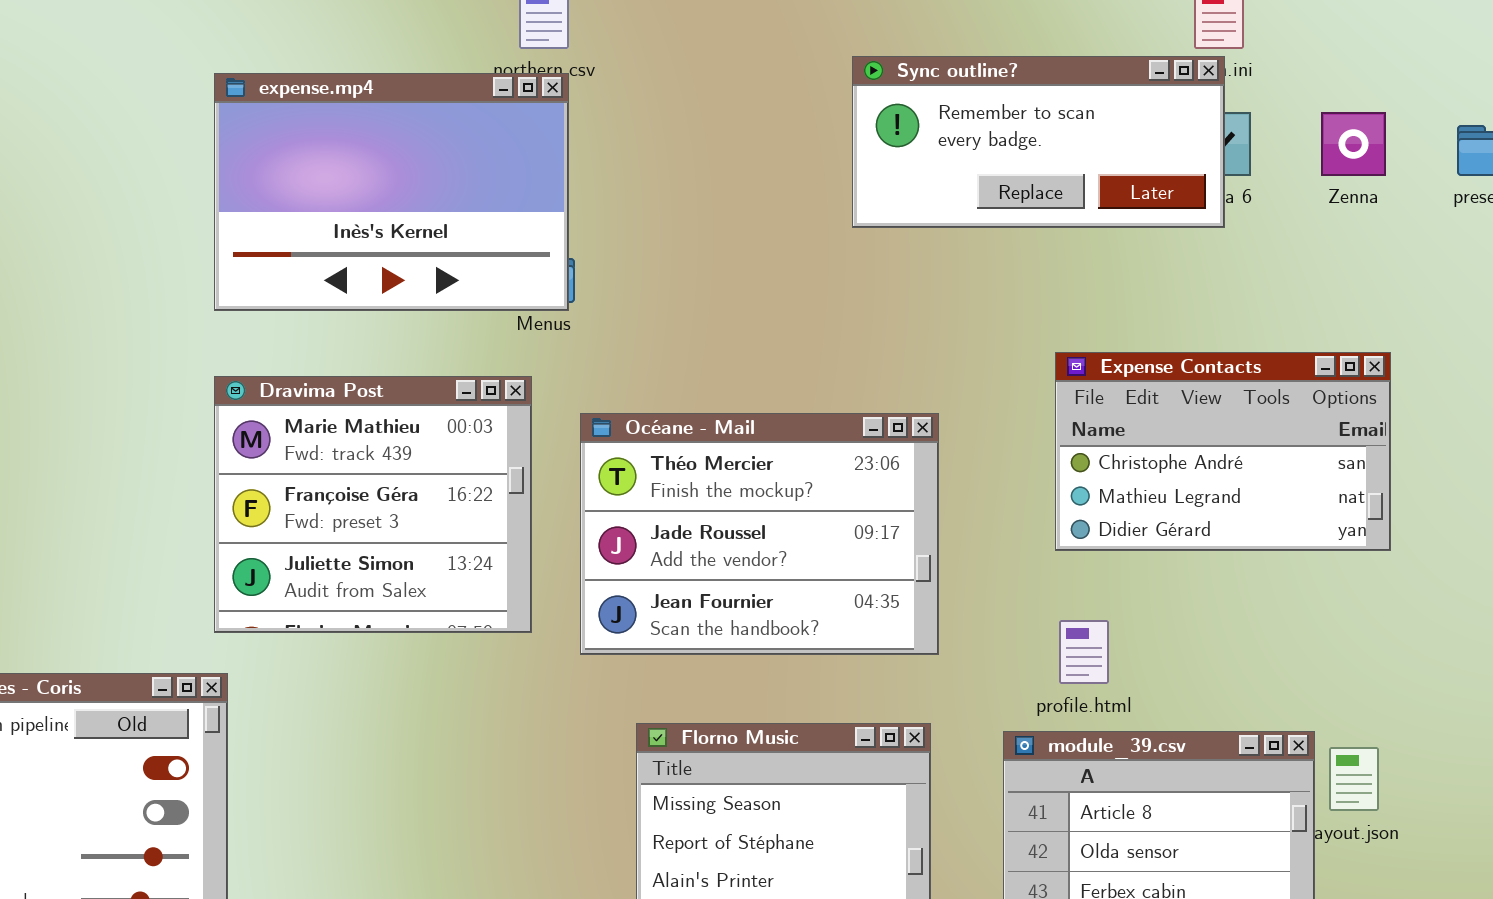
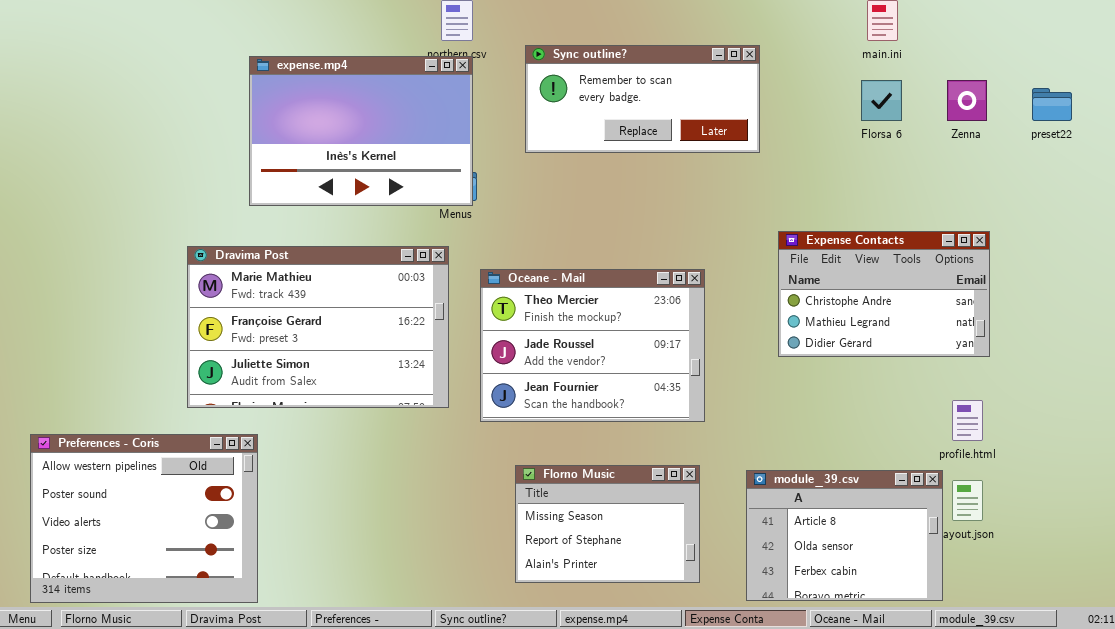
Sync outline?: [852,56,1225,228] -> [525,45,760,153], moved
Dravima Post: [214,376,532,633] -> [187,246,449,408], resized
profile.html: [1059,620,1109,684] -> [952,400,983,441], moved

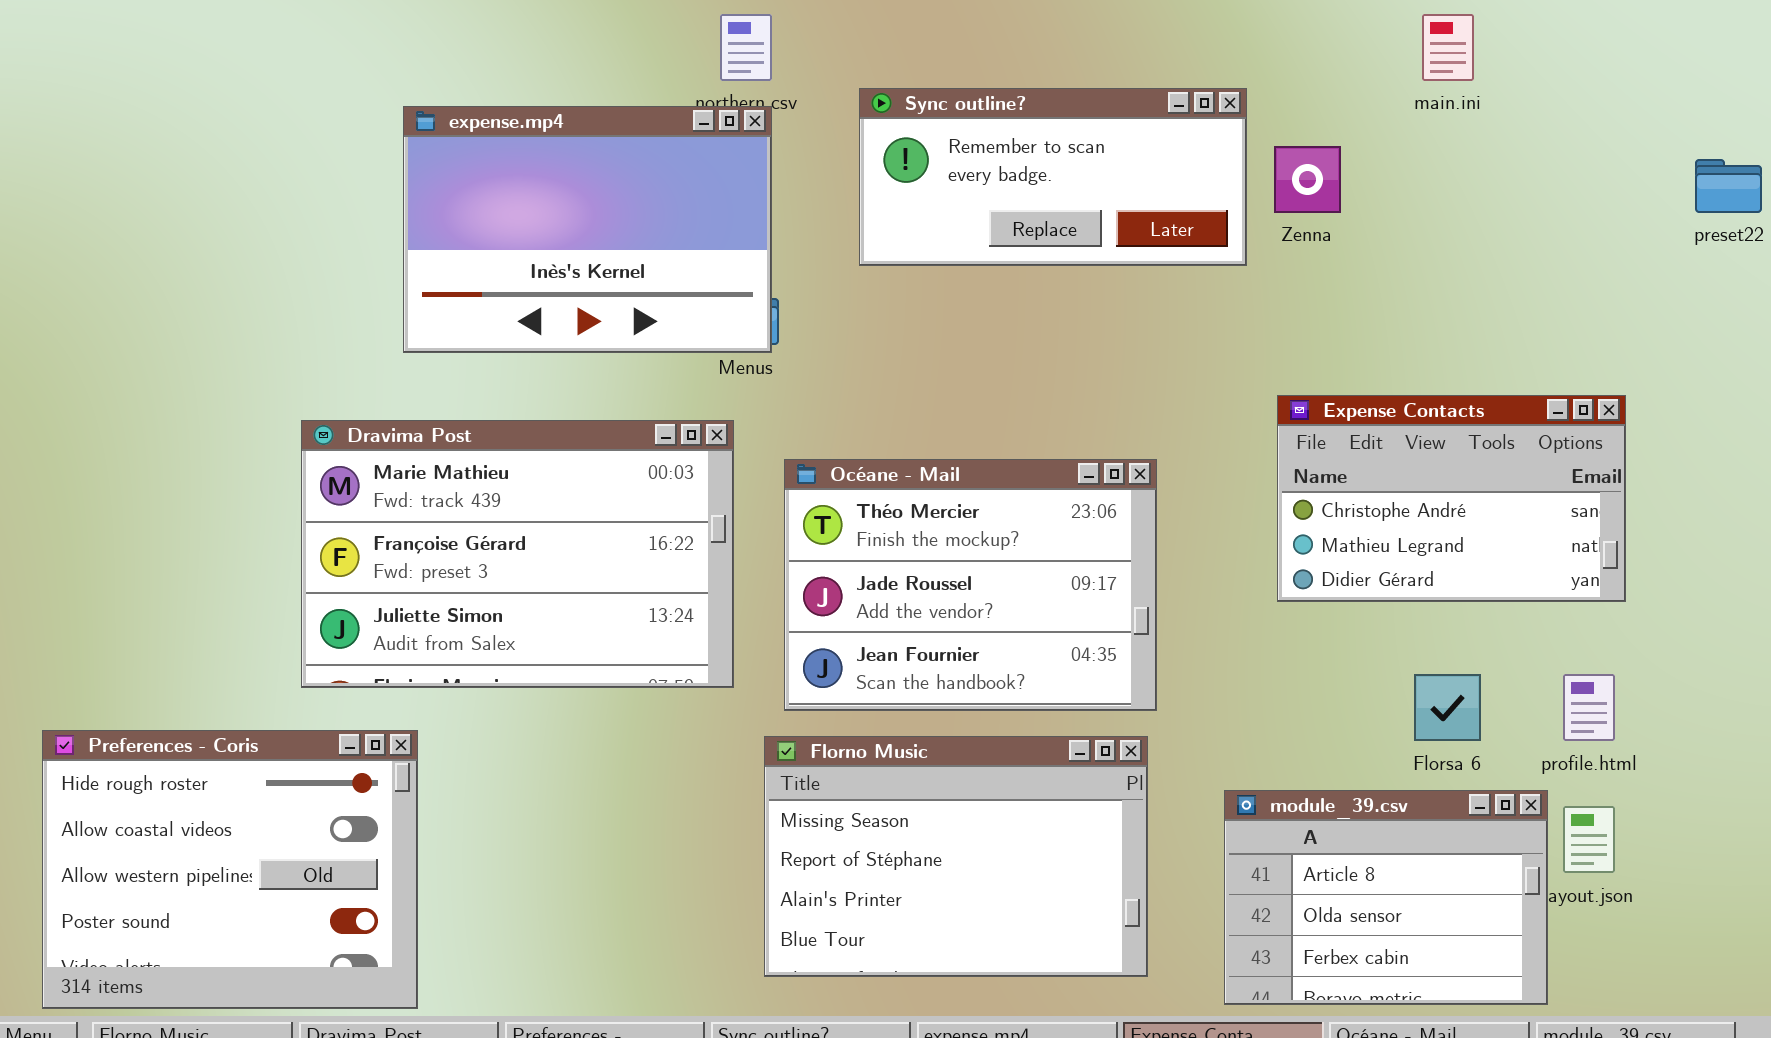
Florsa 6: [861,80,902,121] -> [1414,674,1481,741], moved
Zenna: [947,80,987,121] -> [1274,146,1341,213], moved
Preferences - Coris: [30,434,258,603] -> [42,730,418,1009], scrolled up 2 rows
Florno Music: [515,465,700,583] -> [764,736,1148,977], resized

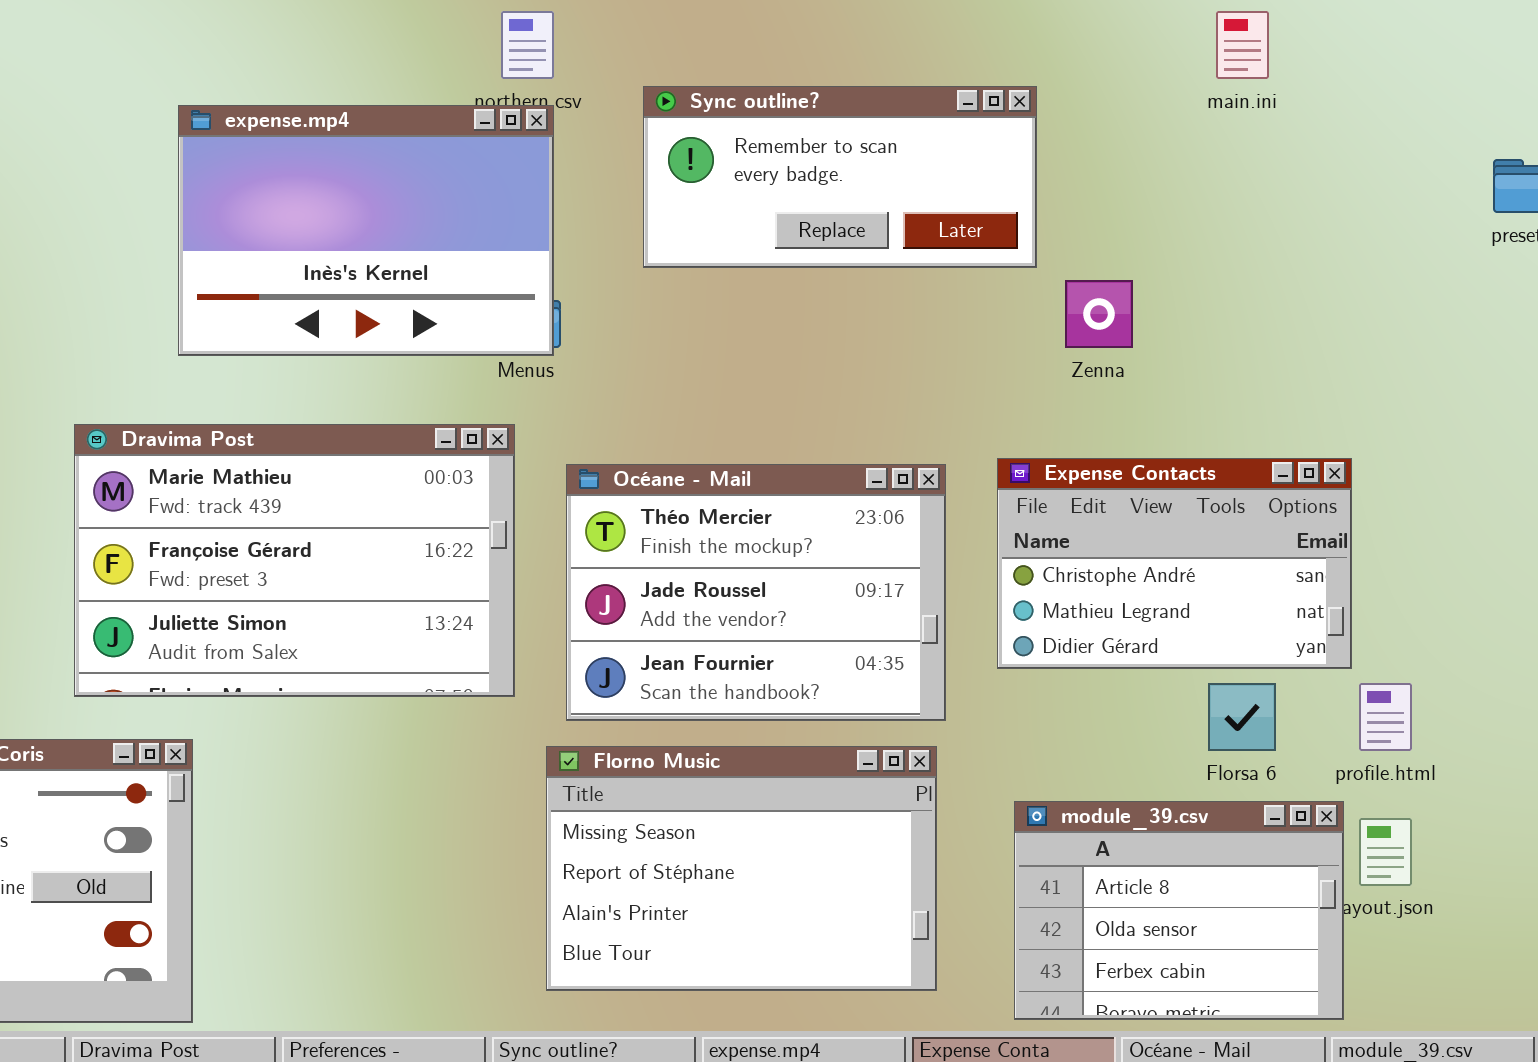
Zenna: [1274,146,1341,213] -> [1065,280,1133,348], moved
Expense Contacts: [1277,395,1626,602] -> [997,458,1352,669], moved

